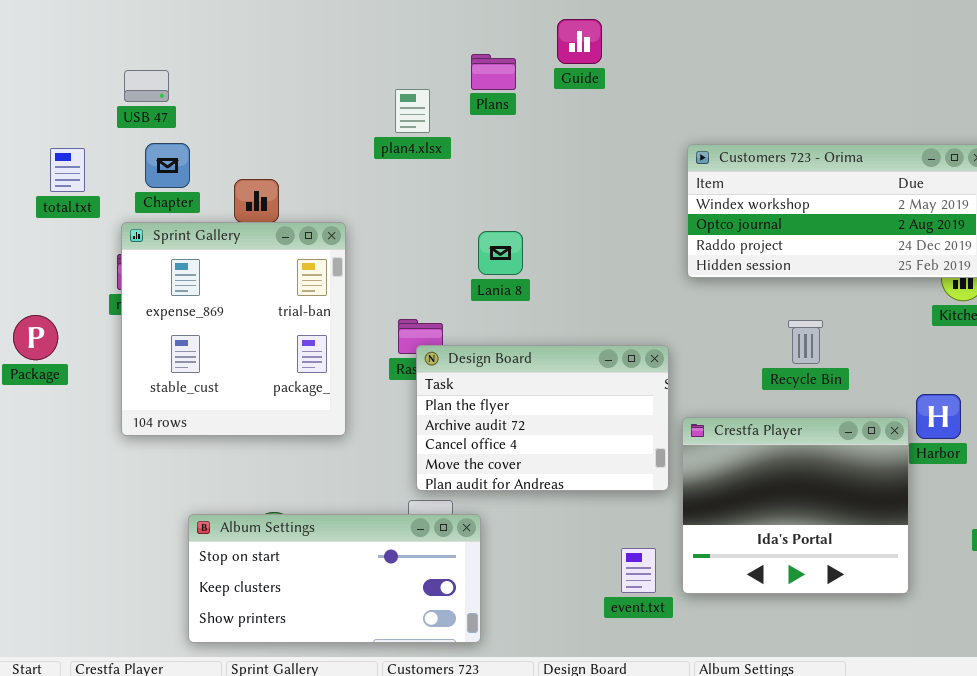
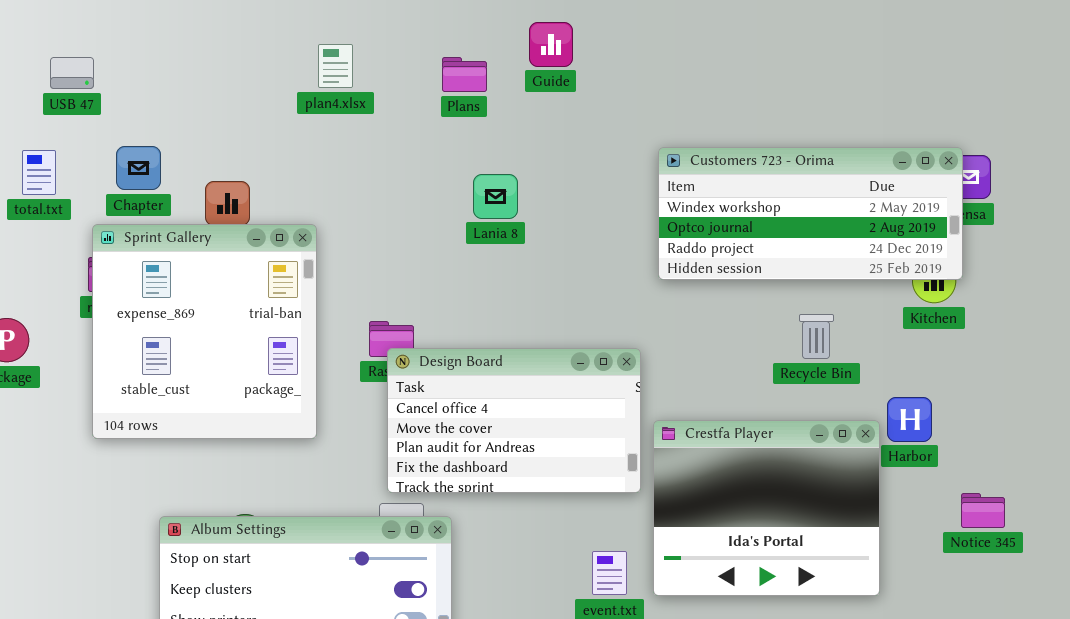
USB 47: [124,70,169,102] -> [50,57,94,89], moved
plan4.xlsx: [395,89,430,133] -> [318,44,353,88], moved
Lania 8: [478,231,523,275] -> [473,174,518,219], moved
Recycle Bin: [788,320,823,364] -> [799,314,834,359], moved
Design Board: [416,345,669,491] -> [387,348,641,493], scrolled down 2 rows

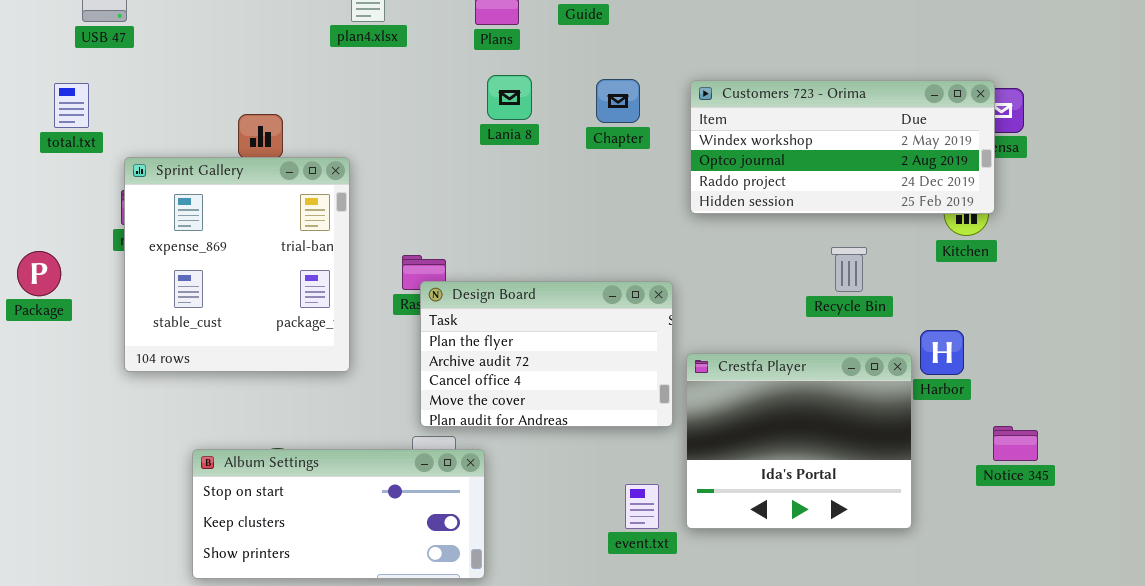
Chapter: [116,146,161,190] -> [596,79,640,123], moved
Lania 8: [473,174,518,219] -> [487,75,532,120], moved
Design Board: [387,348,641,493] -> [420,281,673,427], scrolled up 2 rows

